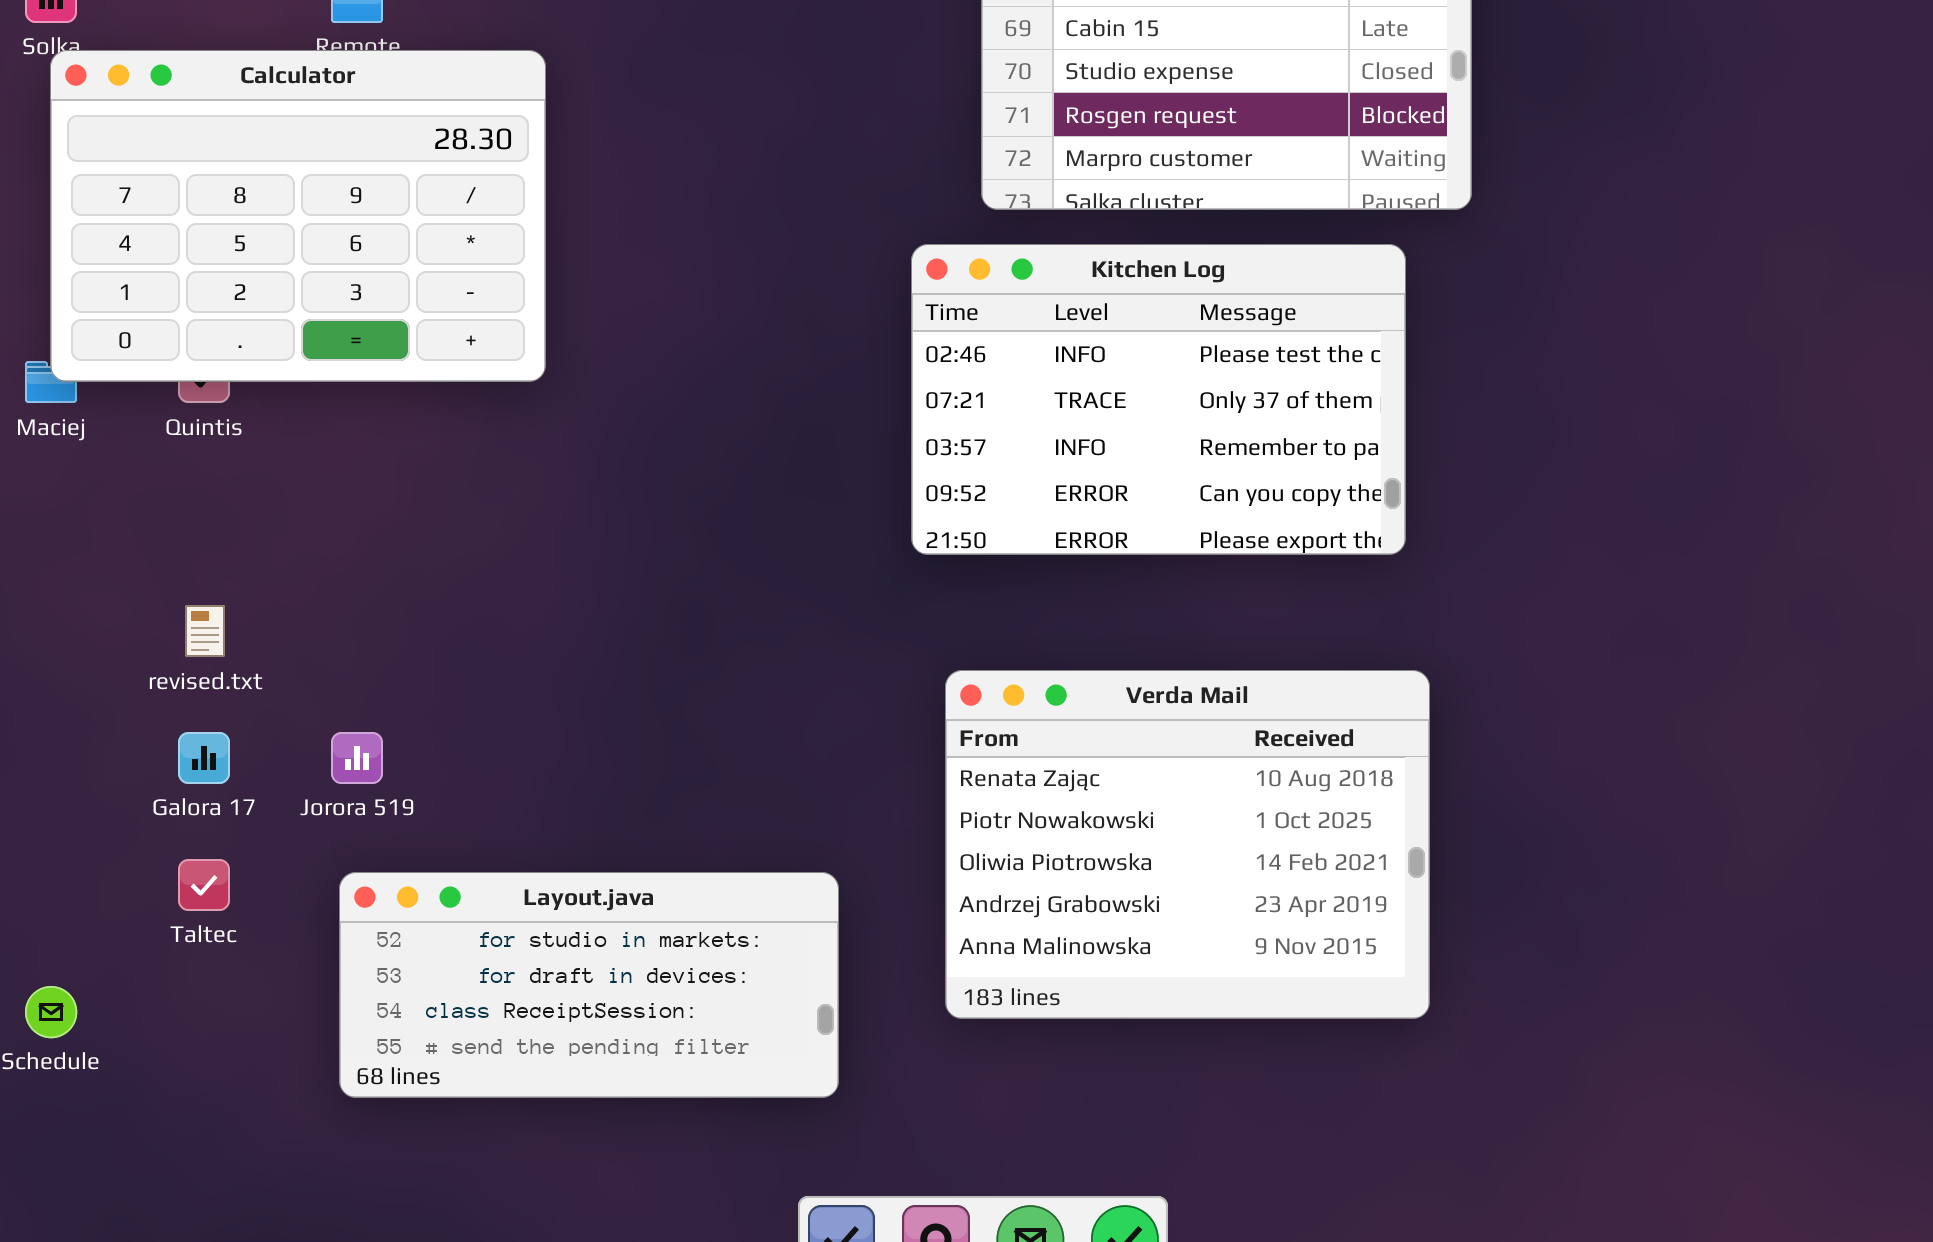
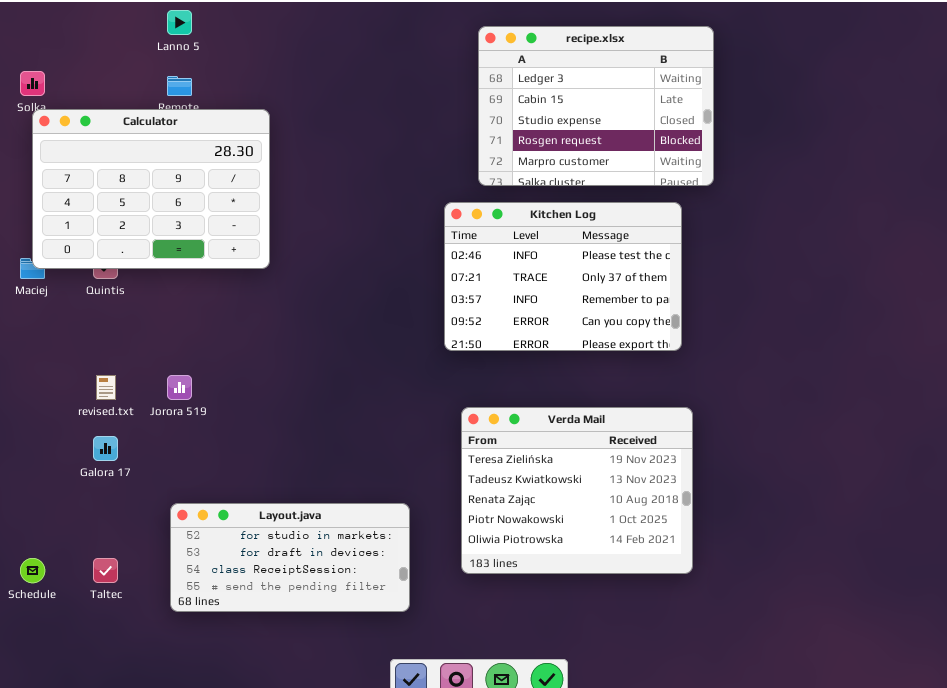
Verda Mail: [945,670,1430,1019] -> [461,407,693,574], scrolled up 2 rows
Jorora 519: [331,732,383,784] -> [167,375,192,400], moved
Taltec: [178,859,230,911] -> [93,558,118,583], moved

